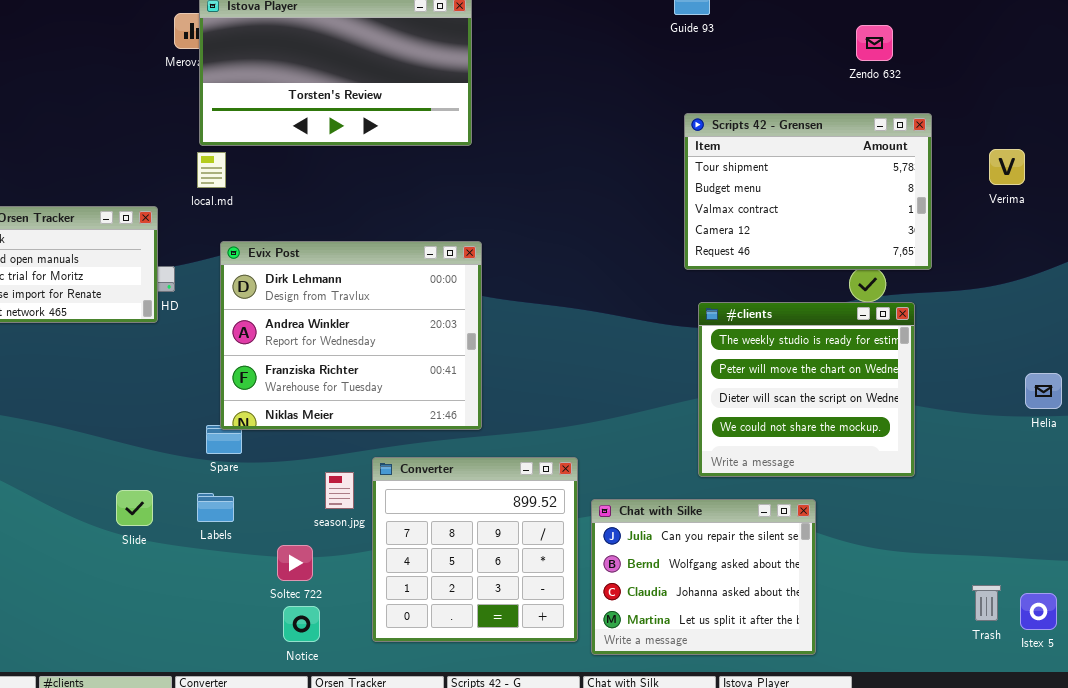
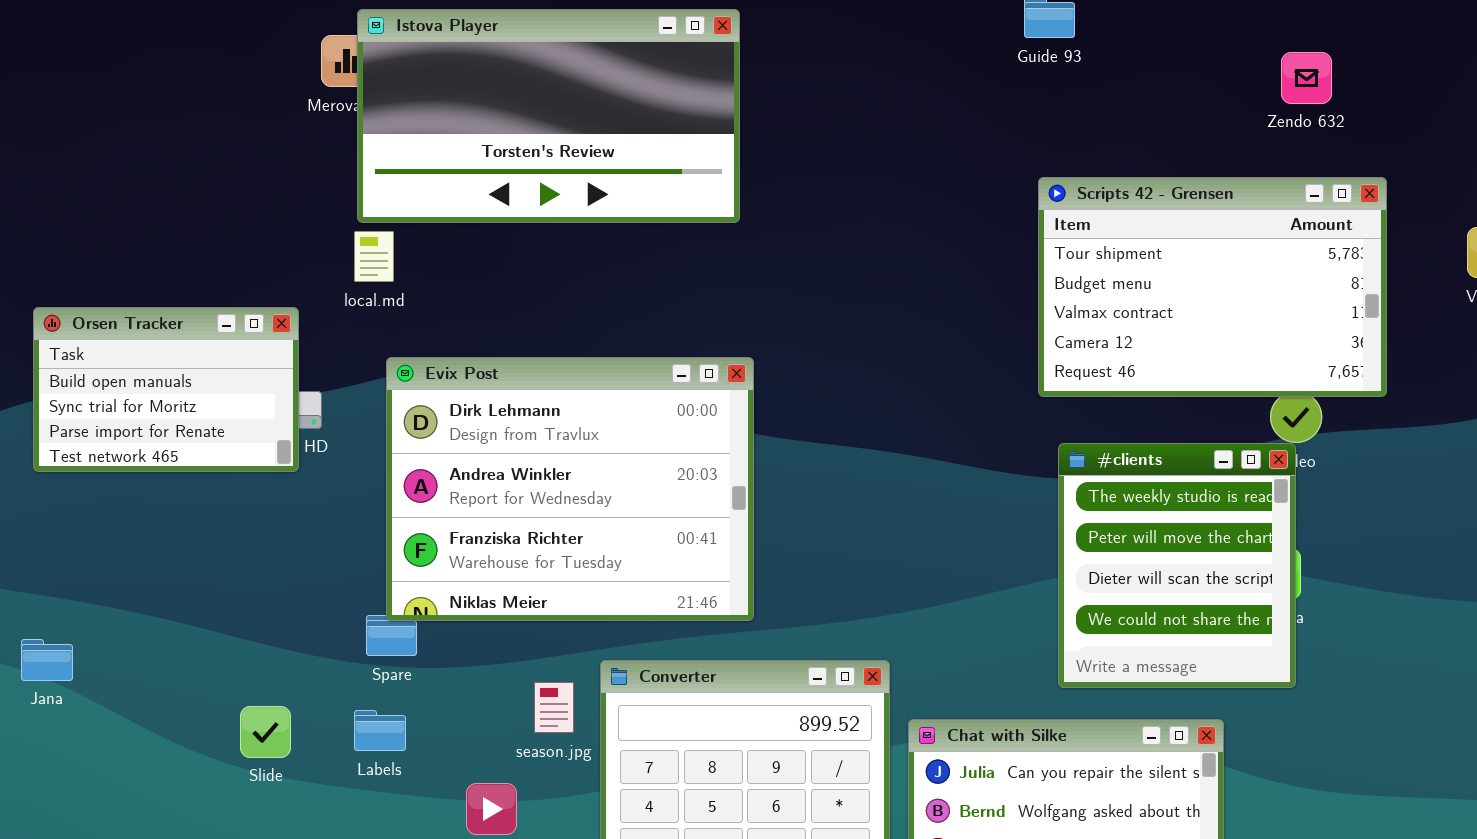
#clients: [698,302,915,477] -> [1058,443,1296,688], resized

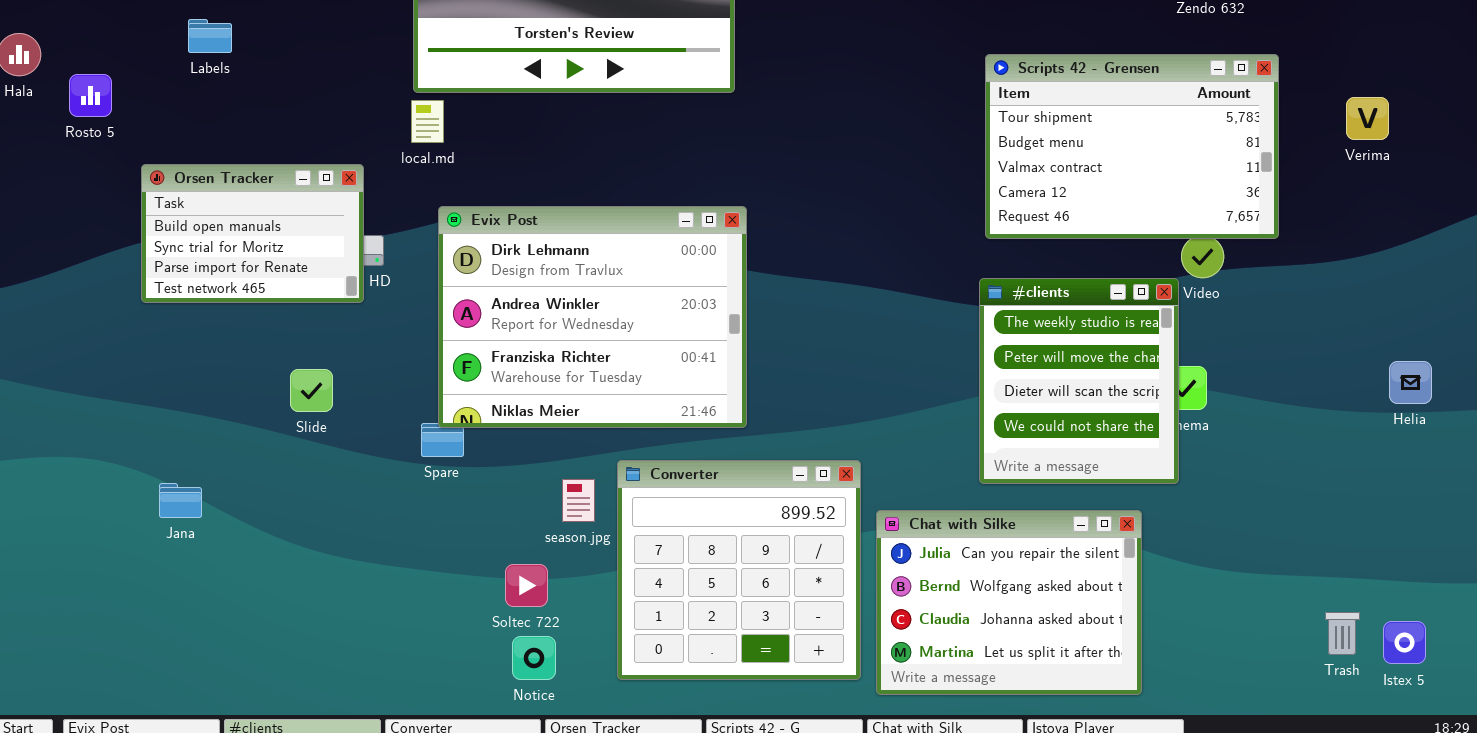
#clients: [1058,443,1296,688] -> [979,278,1179,484], moved
Jana: [21,639,73,681] -> [159,483,202,518], moved
Slide: [240,706,291,758] -> [290,369,333,412], moved
Labels: [354,710,406,751] -> [188,19,232,53], moved

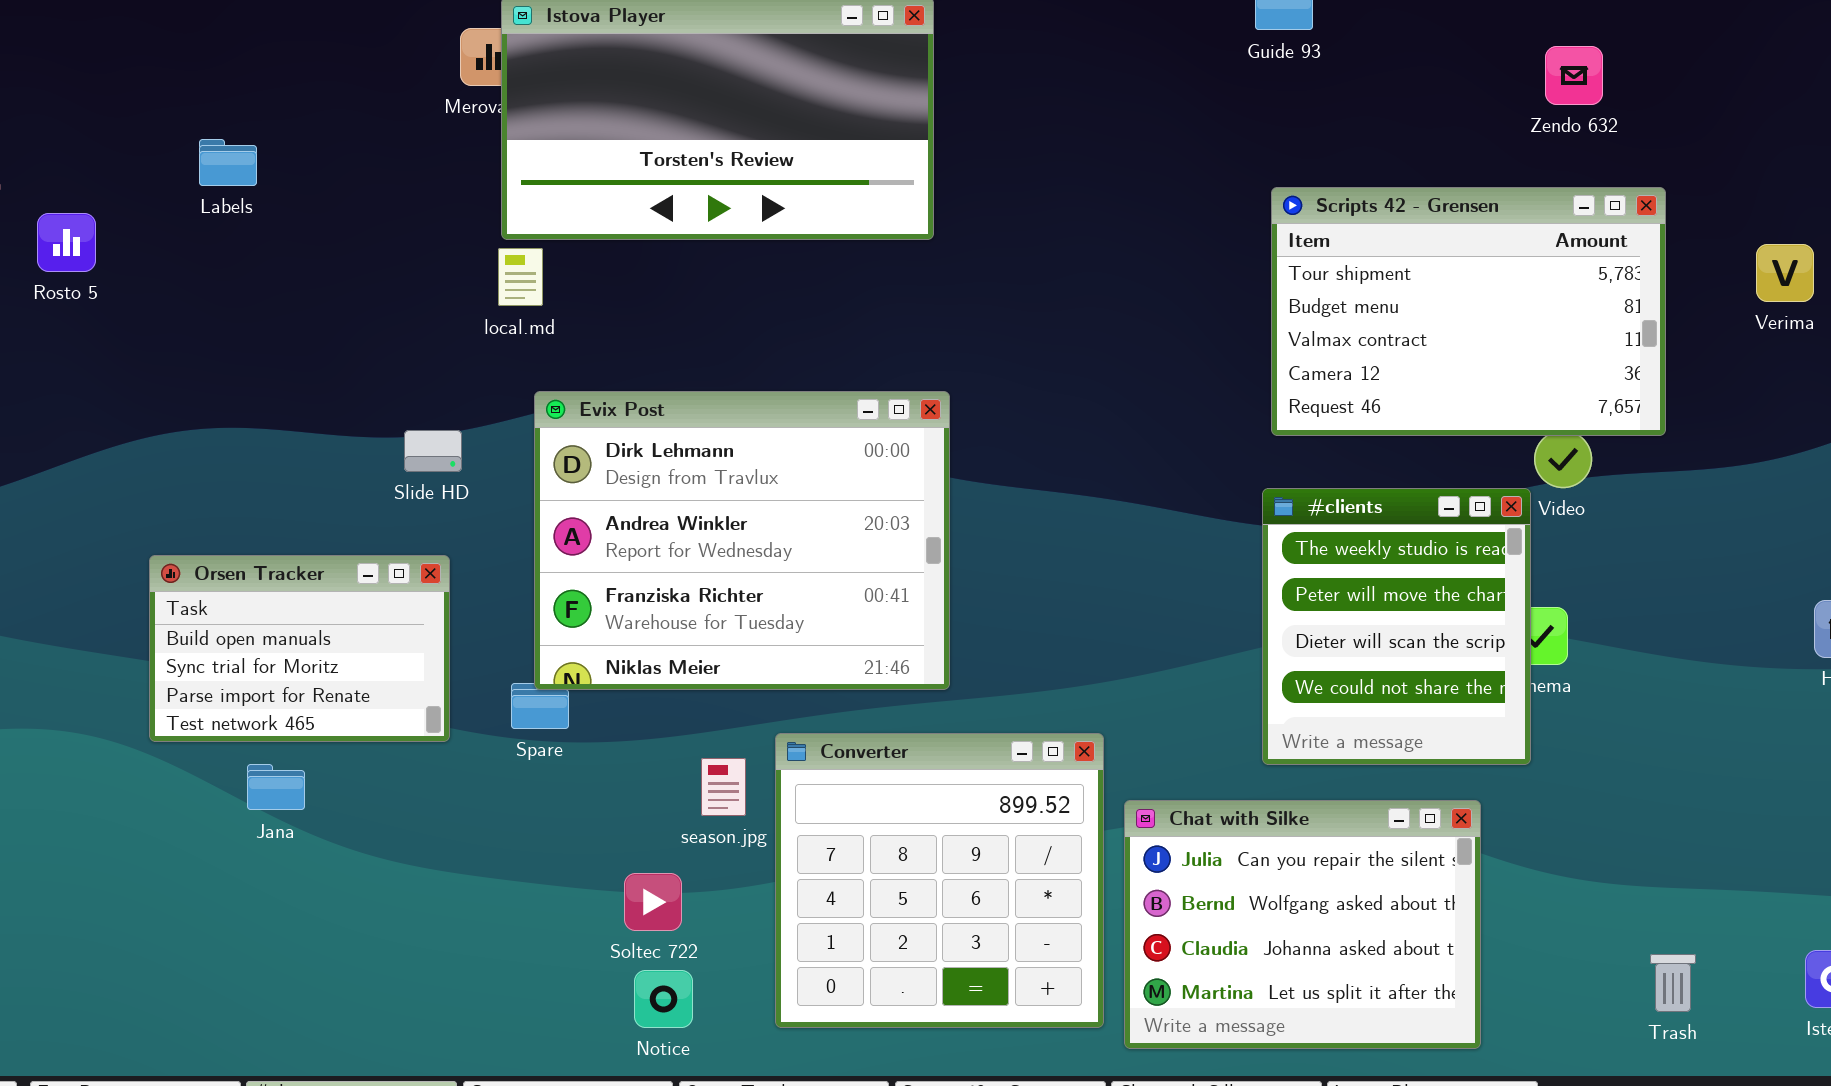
Orsen Tracker: [141,164,364,303] -> [149,555,450,742], moved
Jana: [159,483,202,518] -> [247,764,305,810], moved
Trash: [1325,612,1360,655] -> [1650,954,1696,1012], moved

